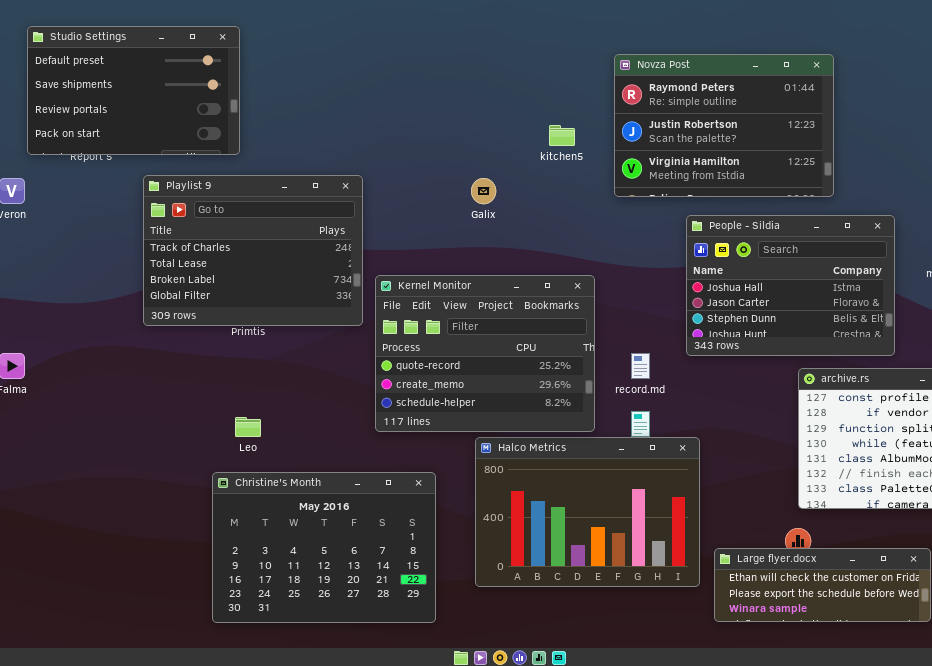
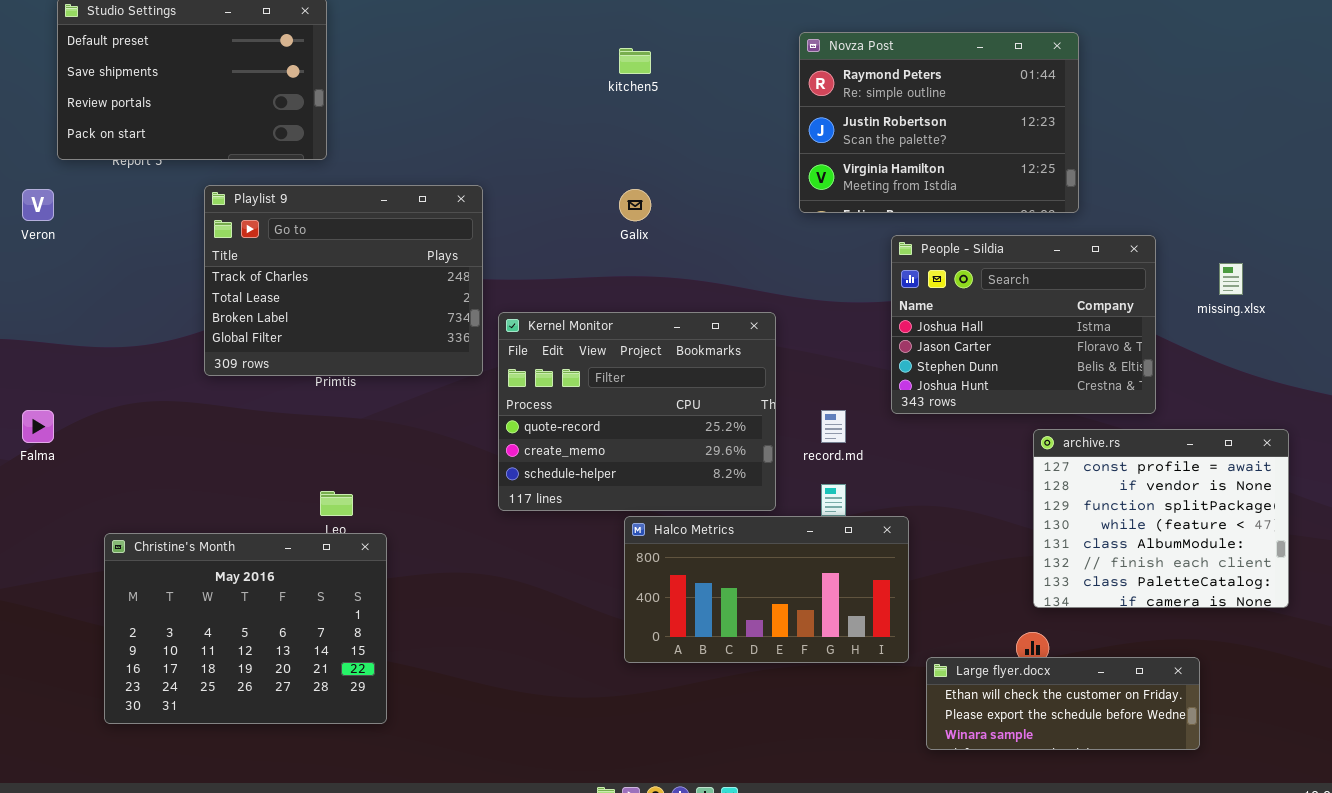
kitchen5: [549,125,575,146] -> [619,48,651,74], moved
Halco Metrics: [475,437,700,587] -> [624,516,909,663], resized
Christine's Month: [212,472,436,623] -> [104,533,387,724], moved

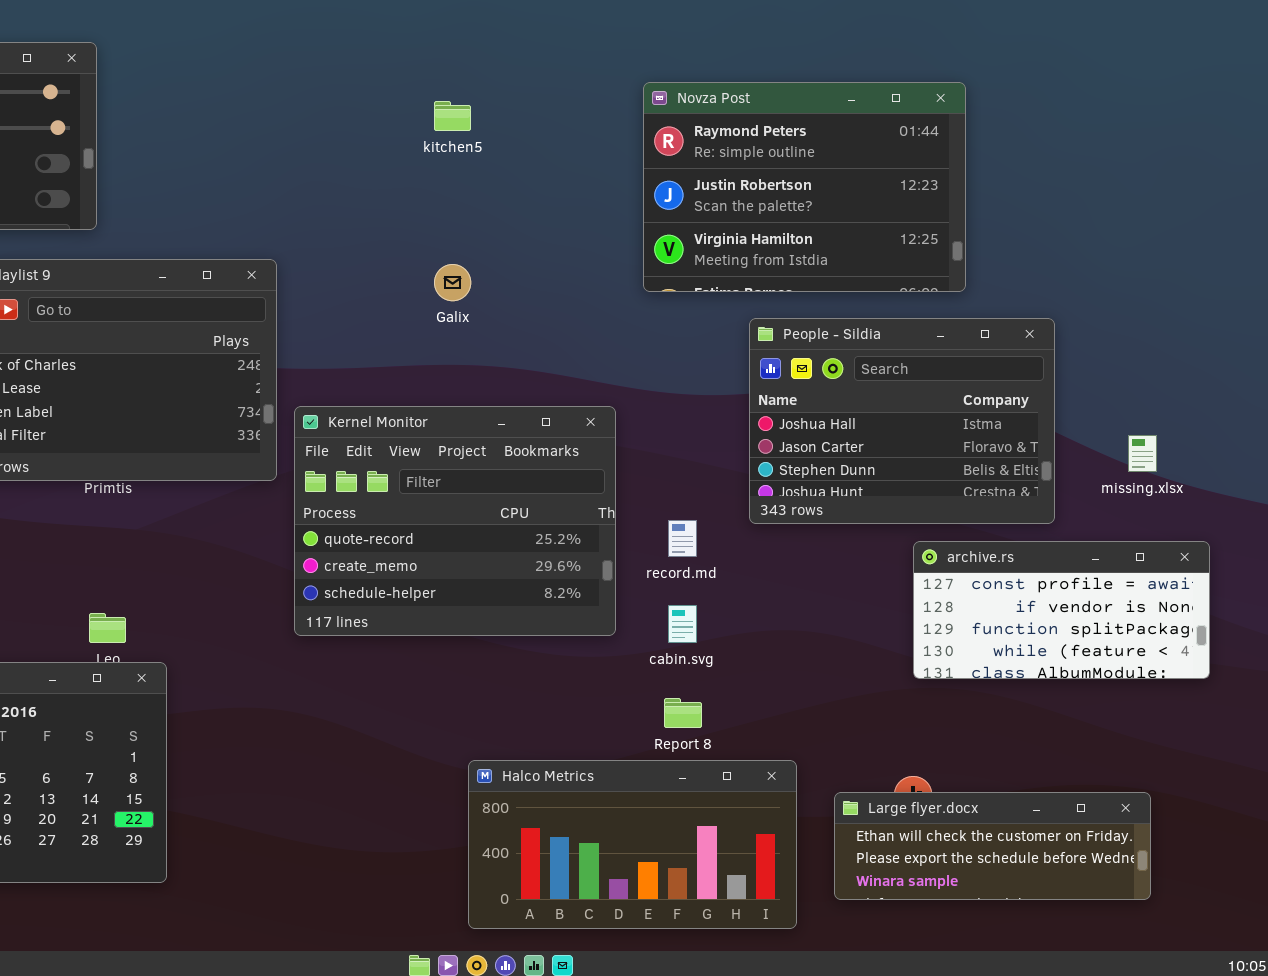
missing.xlsx: [1219,263,1243,295] -> [1128,435,1157,472], moved
archive.rs: [1033,429,1289,608] -> [913,541,1210,679], resized
Halco Metrics: [624,516,909,663] -> [468,760,797,929], moved
Large flyer.docx: [926,657,1200,750] -> [834,792,1151,900], moved

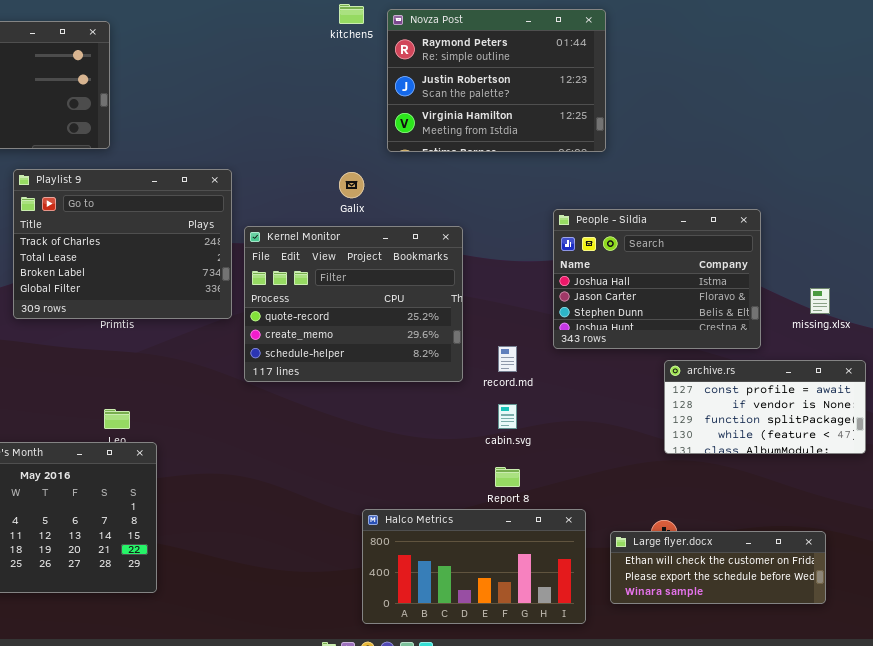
Novza Post: [643,82,966,292] -> [387,9,606,152], moved
kitchen5: [434,101,471,131] -> [339,4,364,24], moved
Kernel Monitor: [294,406,616,636] -> [244,226,463,382], moved

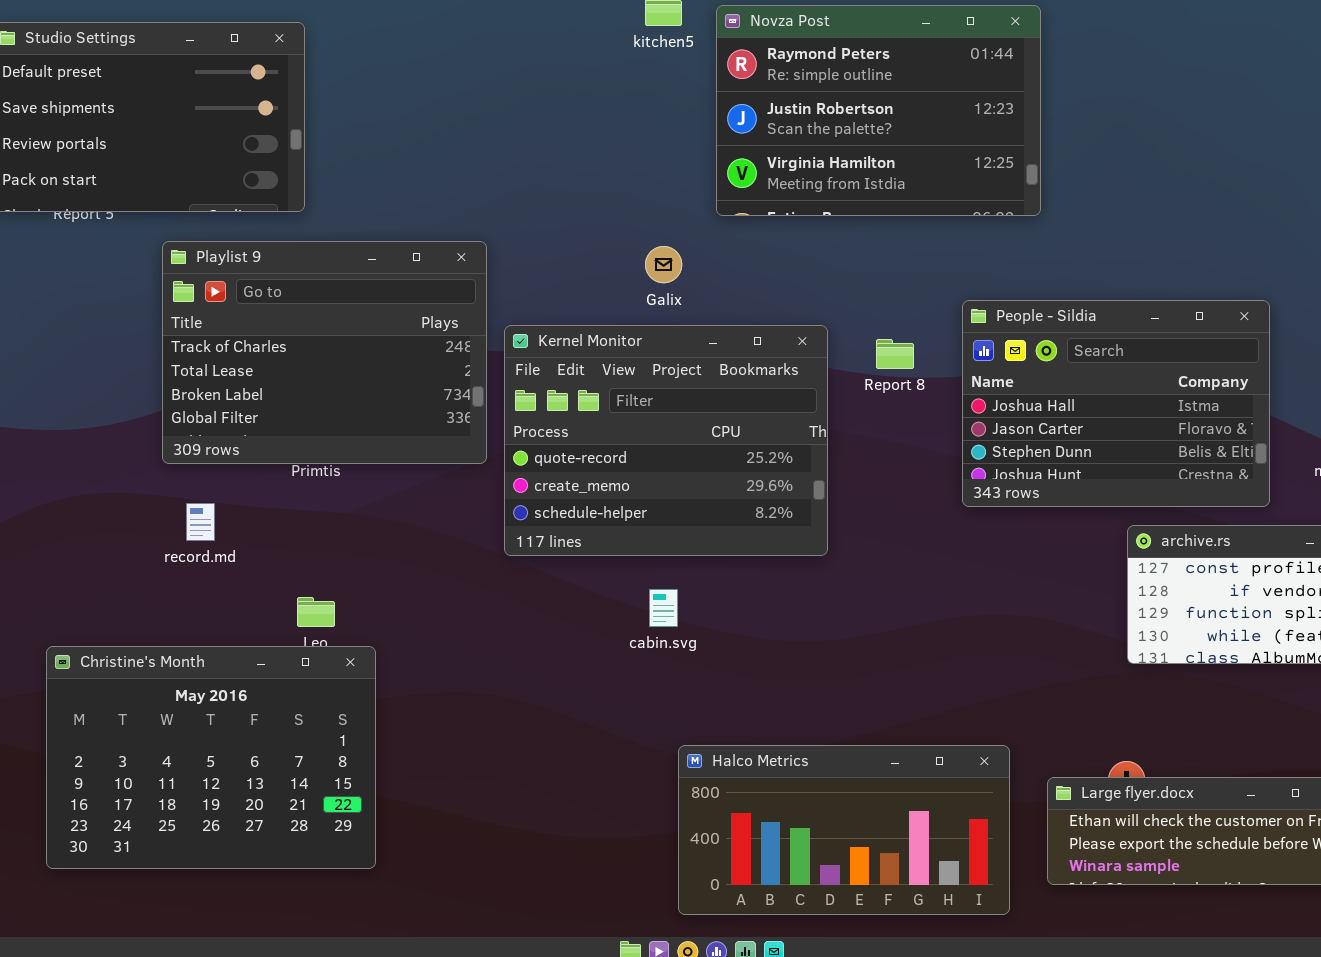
record.md: [498,346,517,372] -> [186,503,215,541], moved
cabin.svg: [498,404,517,429] -> [649,589,678,627], moved
Report 8: [495,467,520,487] -> [876,339,914,369], moved

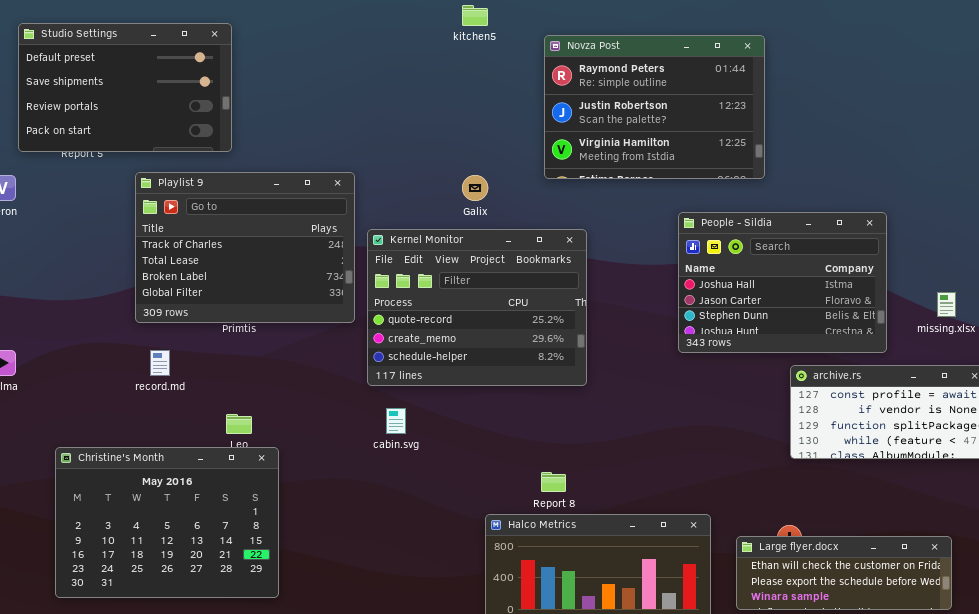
Novza Post: [716,5,1041,216] -> [544,35,765,179], moved
Report 8: [876,339,914,369] -> [541,472,566,492], moved
cabin.svg: [649,589,678,627] -> [386,408,406,434], moved

